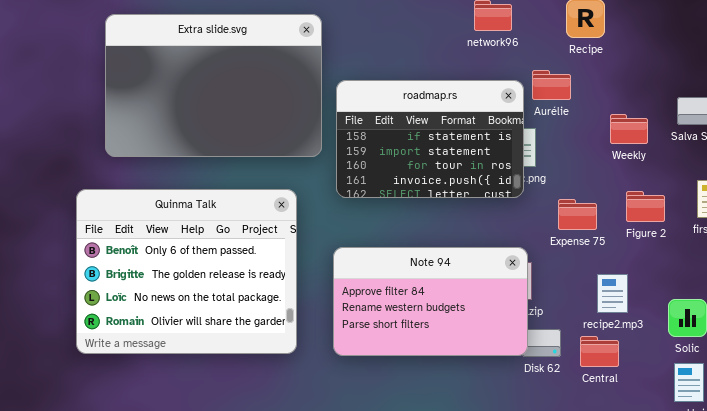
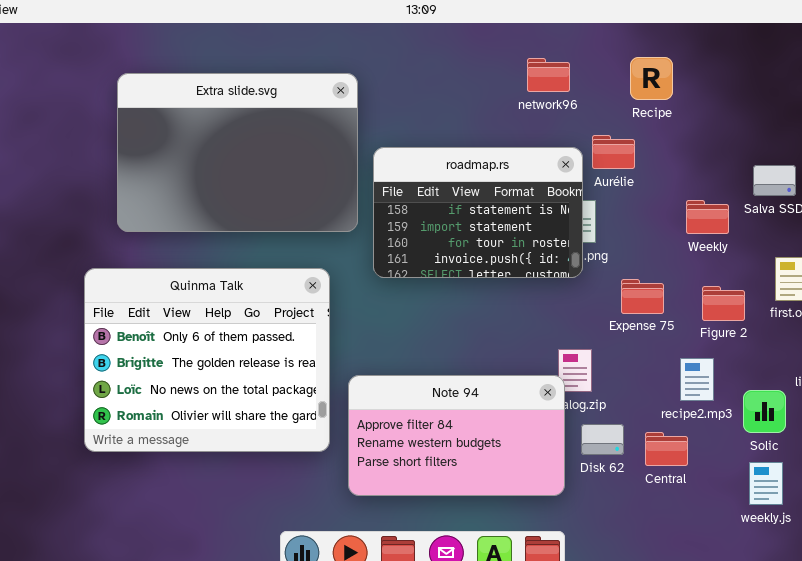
Weekly: [610,114,648,144] -> [686,200,729,234], moved
Figure 2: [626,191,665,222] -> [702,286,745,321], moved
Note 94: [333,247,528,356] -> [348,375,565,496], moved
recipe2.mp3: [597,274,628,313] -> [680,358,714,401], moved

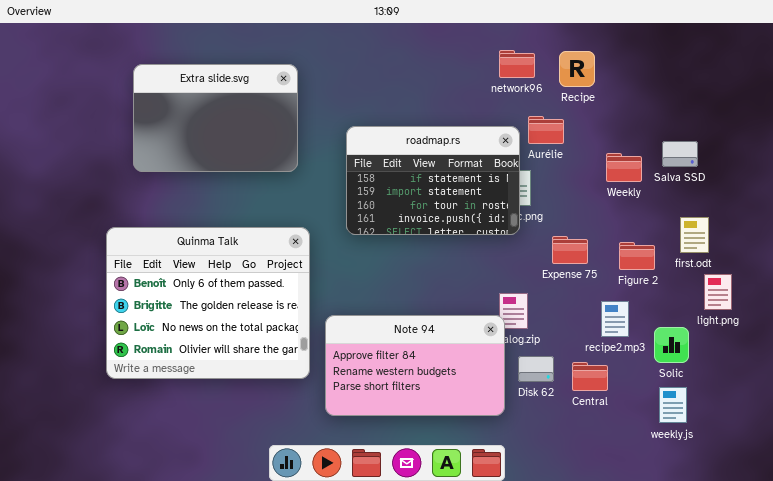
network96: [527,58,570,92] -> [499,50,535,78], moved
Extra slide.svg: [117,73,358,232] -> [133,64,298,172], resized
Weekly: [686,200,729,234] -> [606,153,642,182], moved

